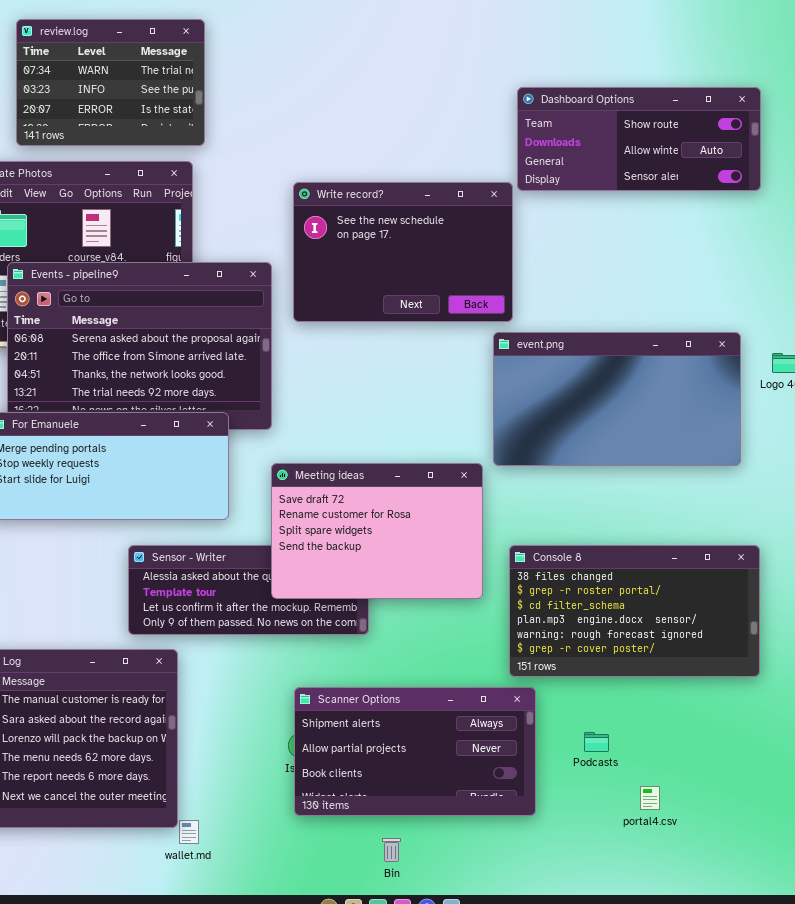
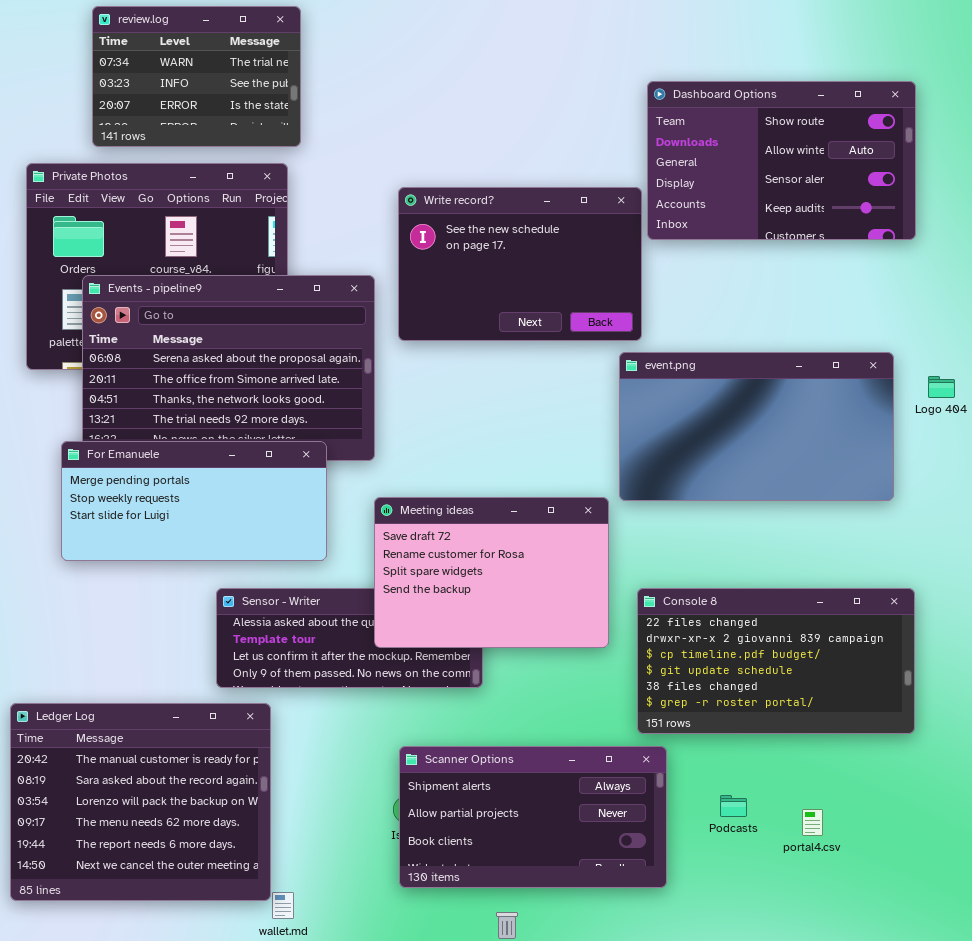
Dashboard Options: [517,87,761,191] -> [647,81,916,240], resized
Console 8: [509,545,760,677] -> [637,588,915,734], scrolled up 4 rows
portal4.csv: [640,786,660,810] -> [802,809,823,836], moved

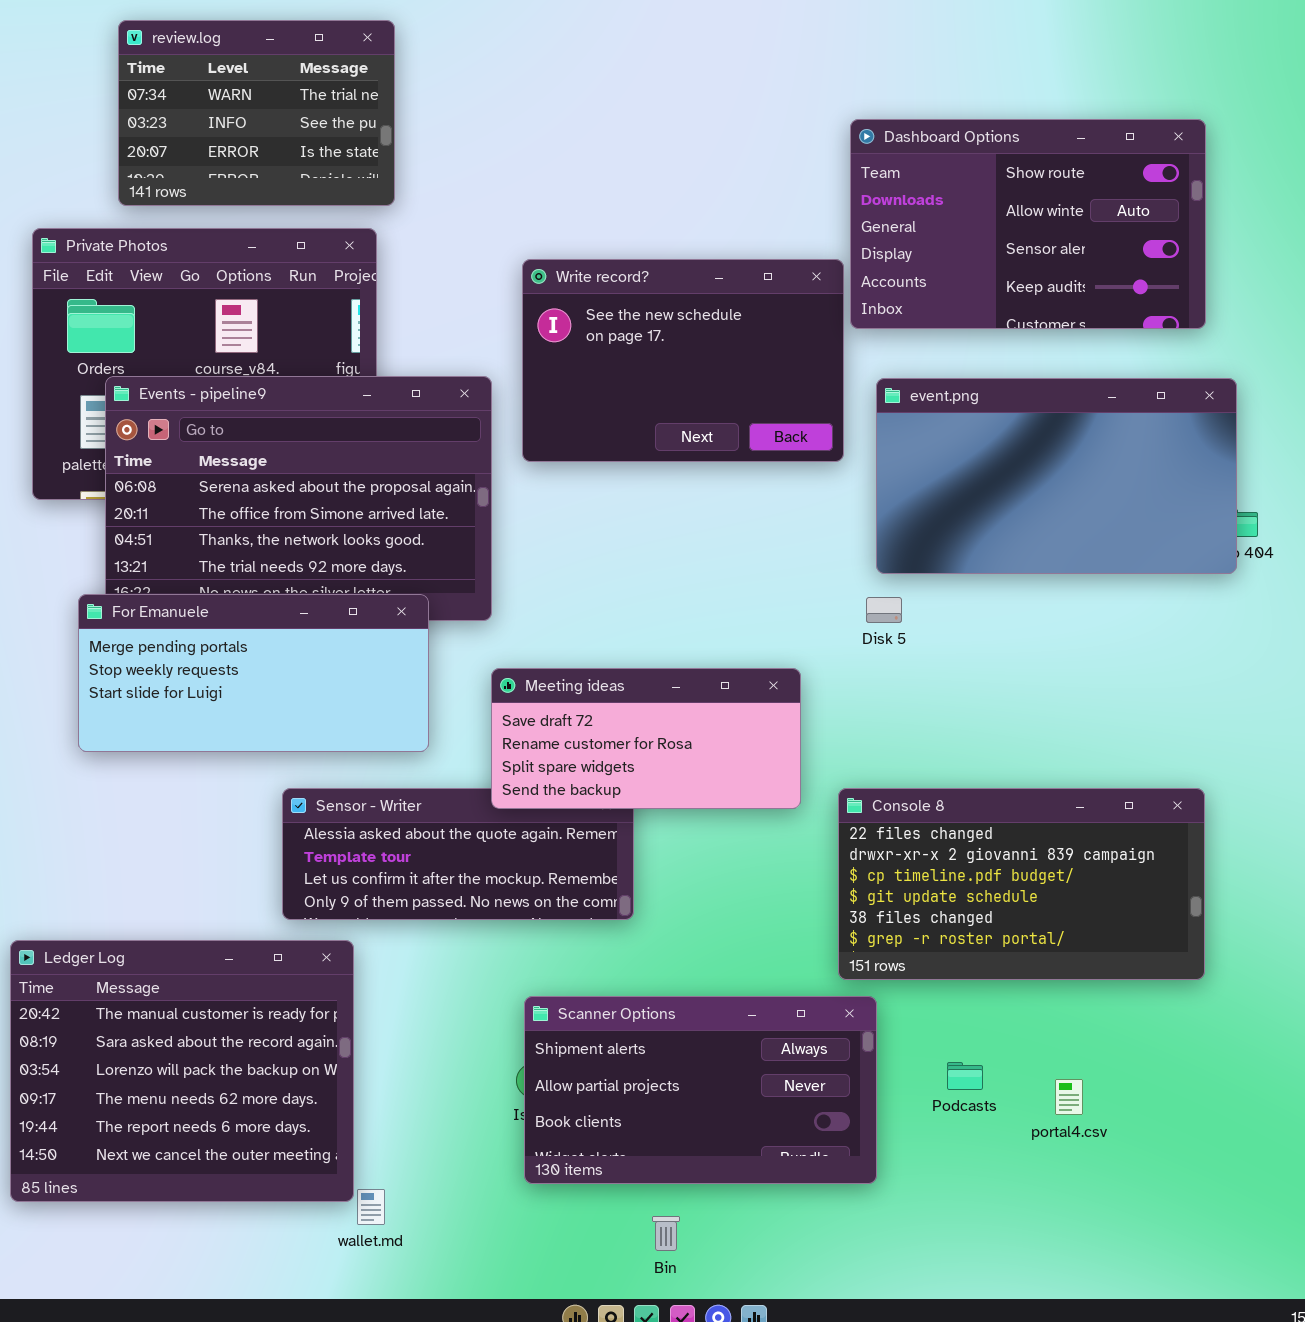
event.png: [619,352,894,501] -> [876,378,1237,574], moved
Meeting ideas: [374,497,609,648] -> [491,668,801,809], resized

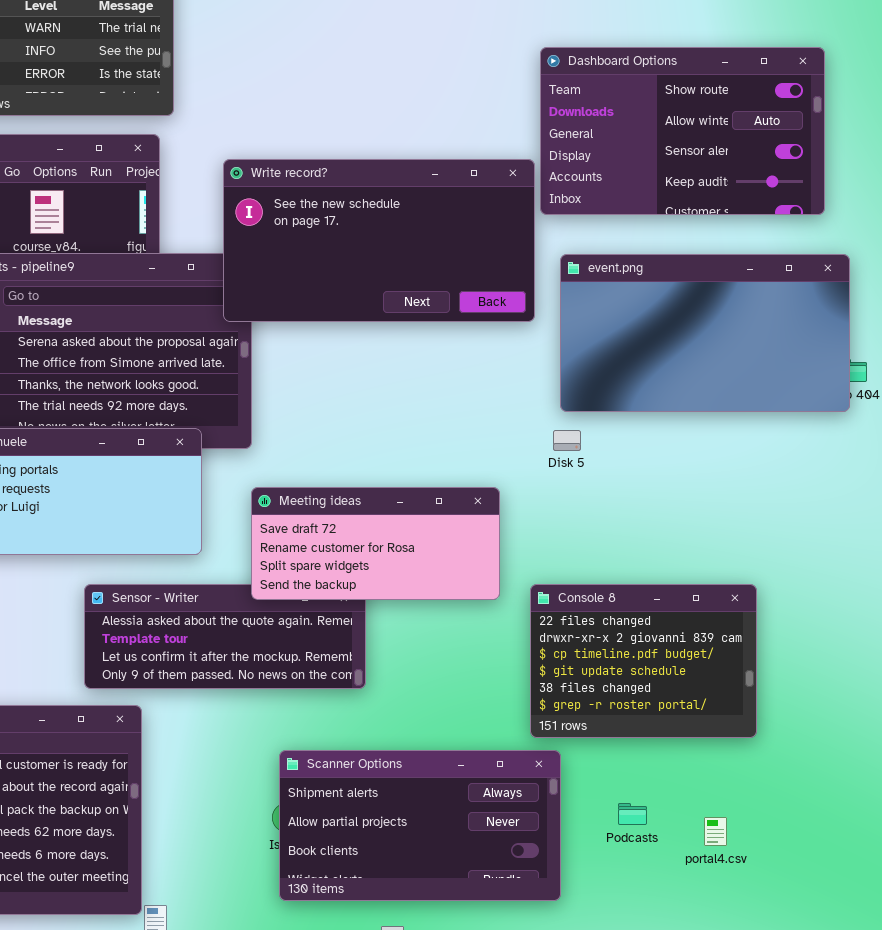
Write record?: [522,259,844,462] -> [223,159,535,322], resized
Console 8: [838,788,1205,980] -> [530,584,757,738], resized

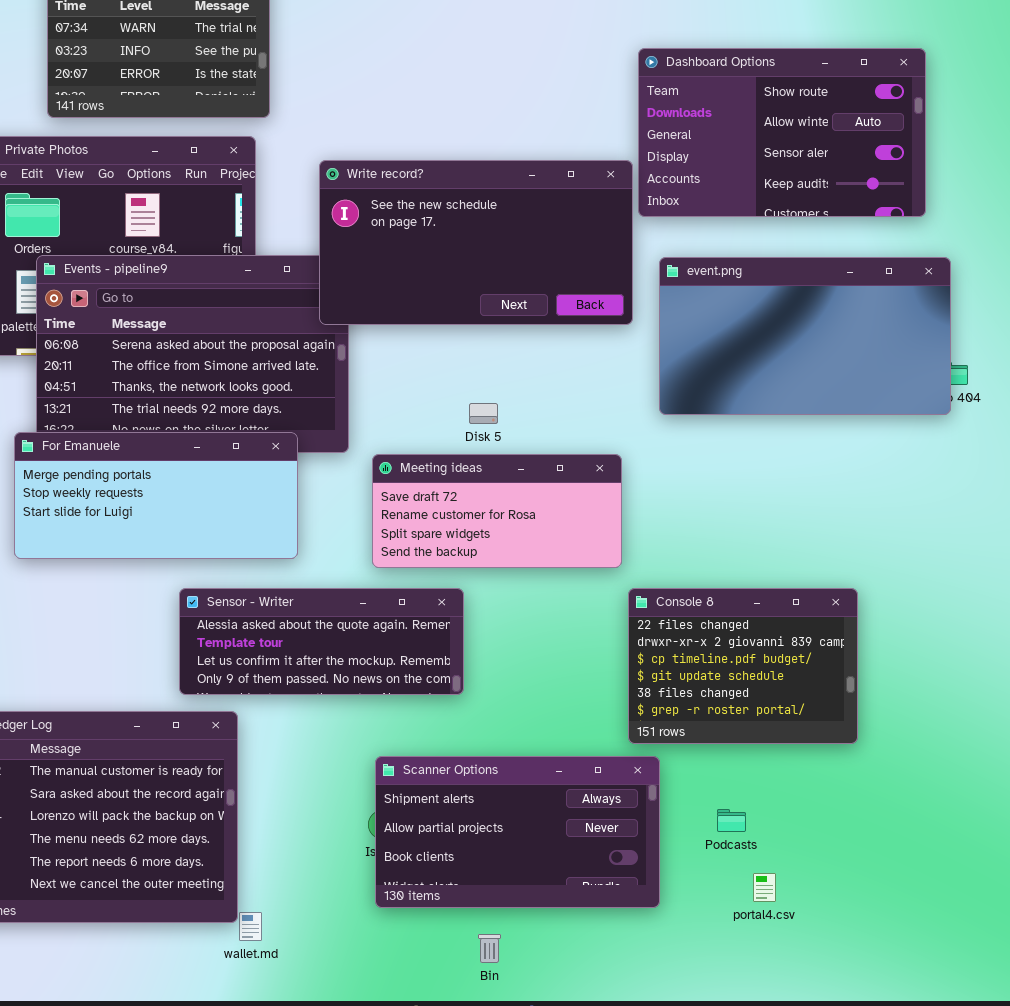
Disk 5: [553,430,581,451] -> [469,403,498,424], moved
Meeting ideas: [251,487,500,600] -> [372,454,622,568], moved
portal4.csv: [704,817,727,846] -> [753,873,776,902], moved

